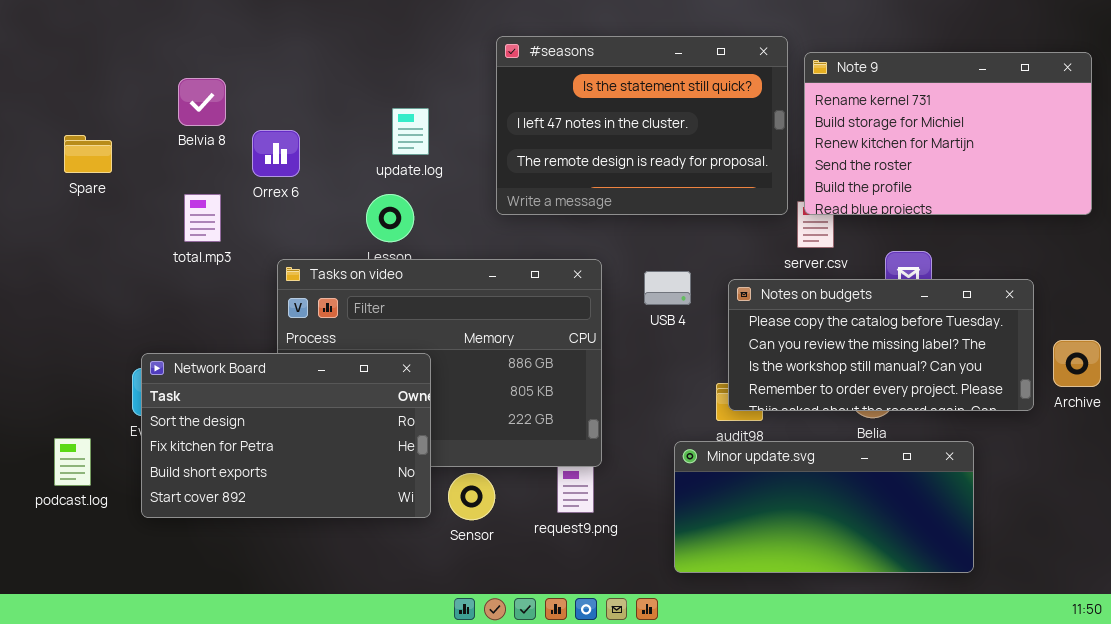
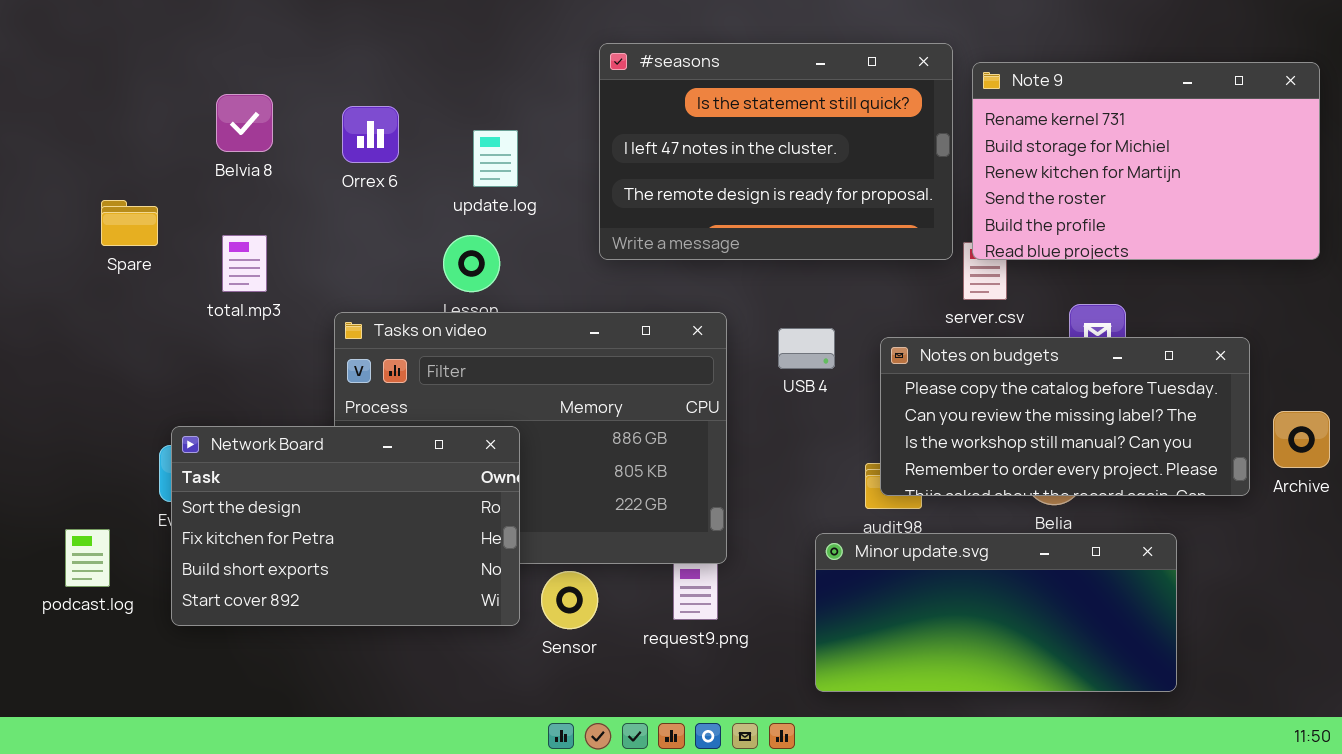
Orrex 6: [252,130,300,177] -> [342,106,399,163], moved
Spare: [64,135,112,173] -> [101,200,158,246], moved

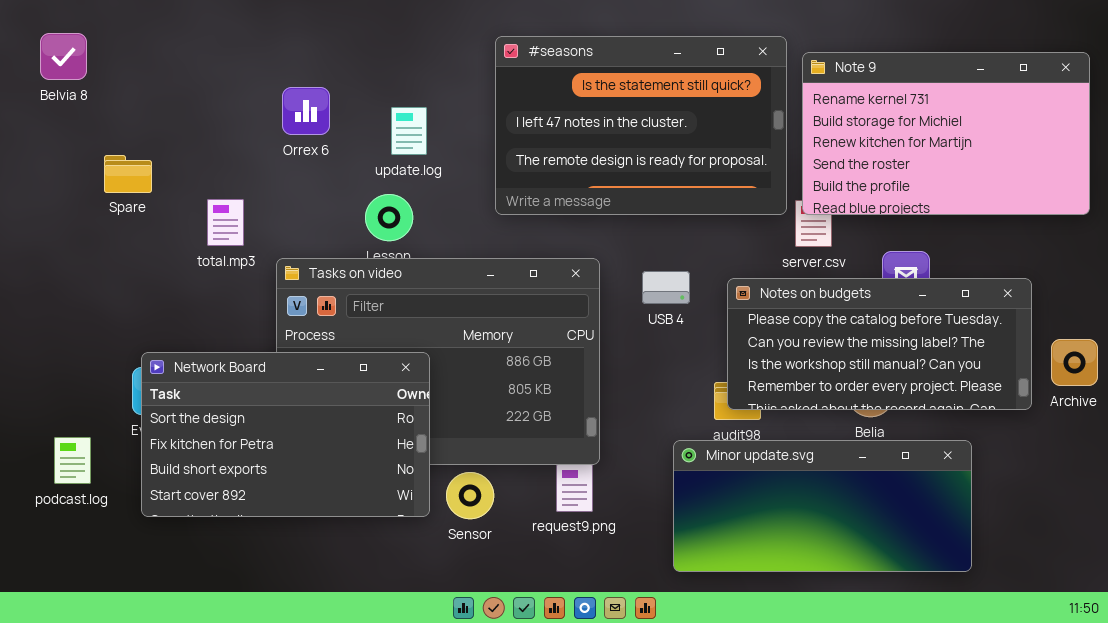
Belvia 8: [216,94,273,152] -> [40,33,87,80], moved
Spare: [101,200,158,246] -> [104,155,152,193], moved
total.mp3: [222,235,267,292] -> [207,199,244,246], moved

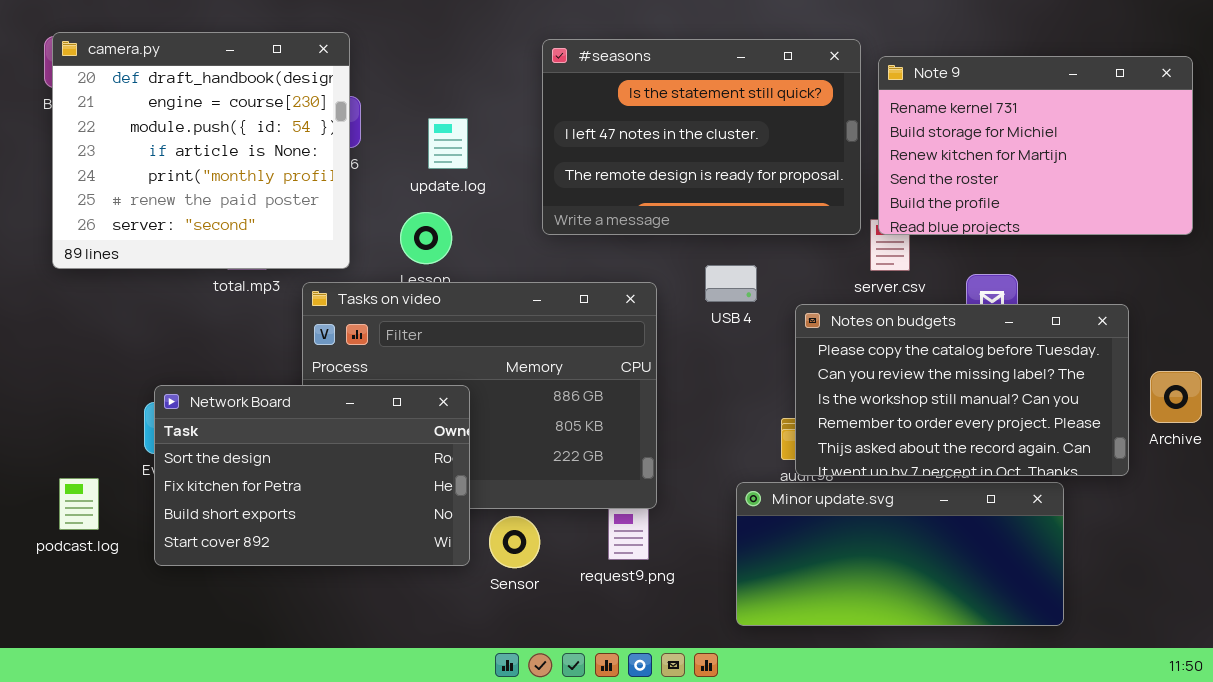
camera.py: none -> [52,32,350,269], opened
USB 4: [642,271,690,304] -> [705,265,757,302], moved
Notes on budgets: [727,278,1032,410] -> [795,304,1129,476], resized

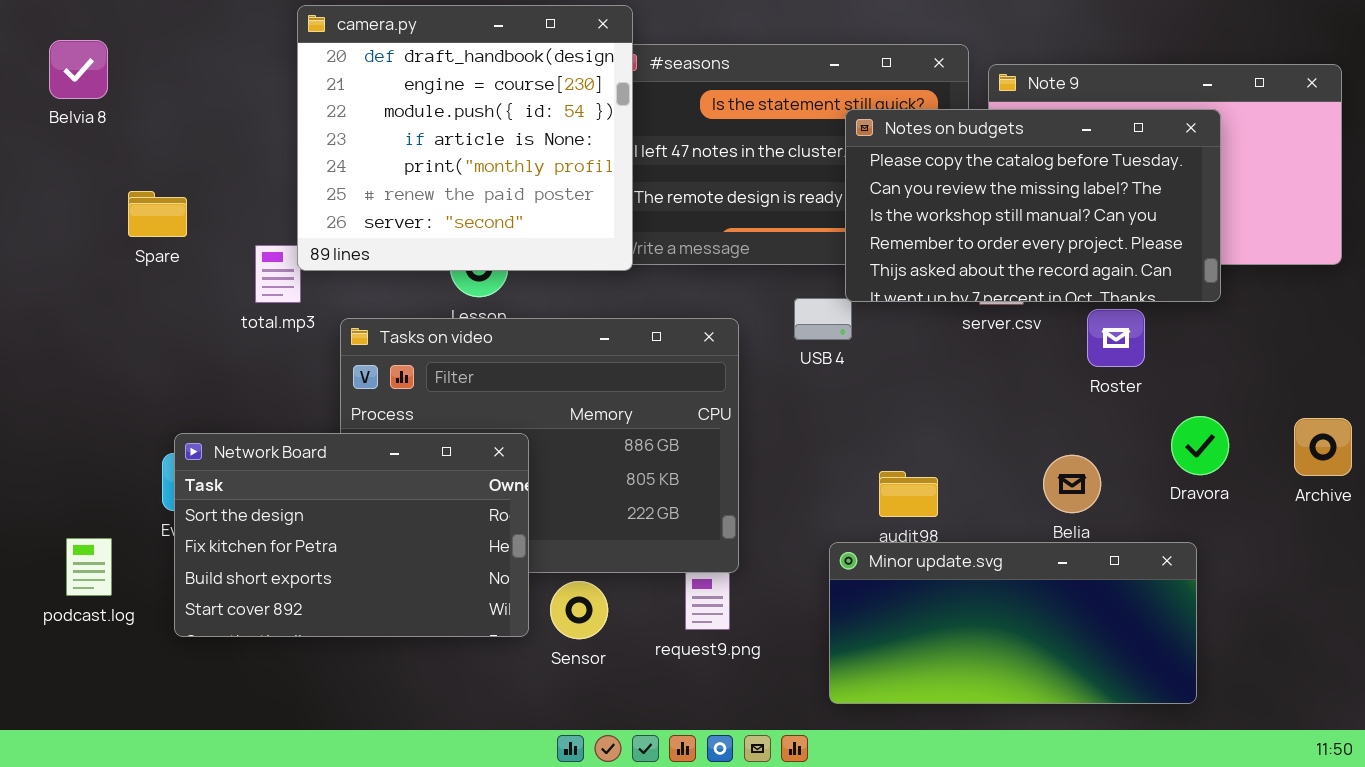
camera.py: [52,32,350,269] -> [297,5,633,271], moved
Notes on budgets: [795,304,1129,476] -> [845,109,1221,302], moved

